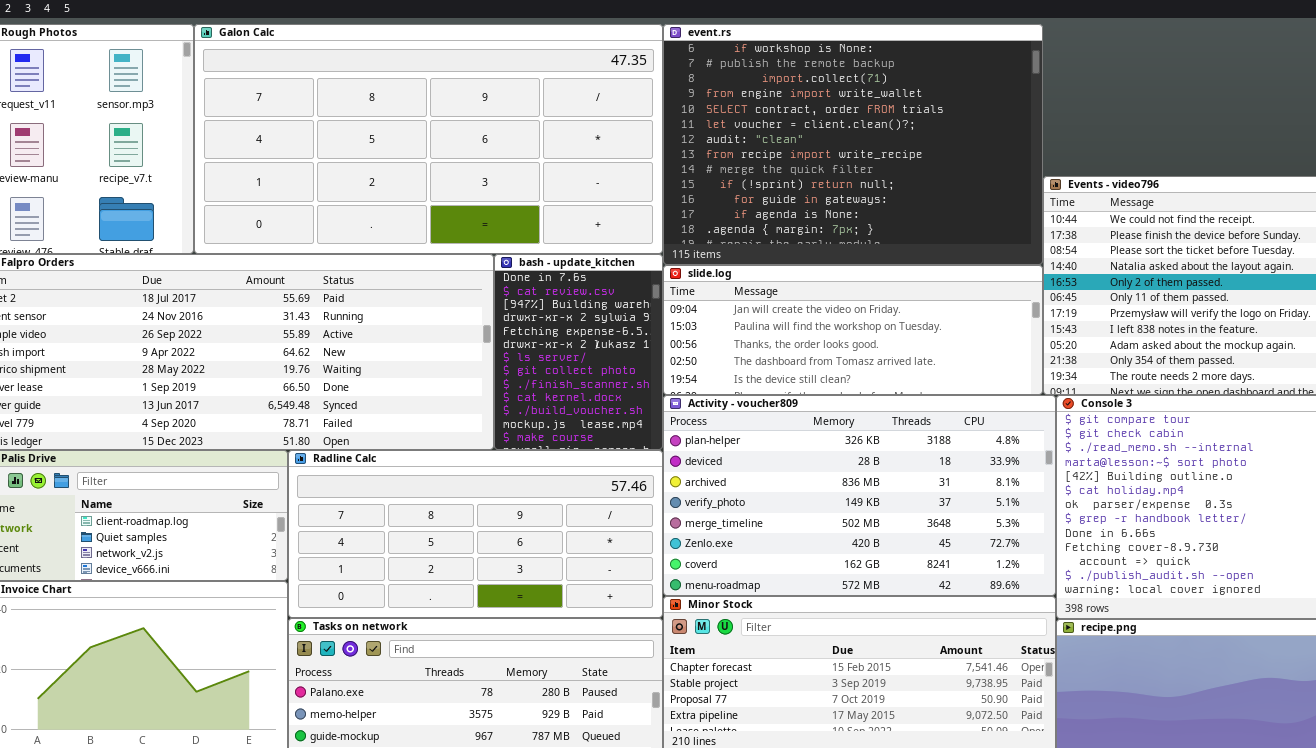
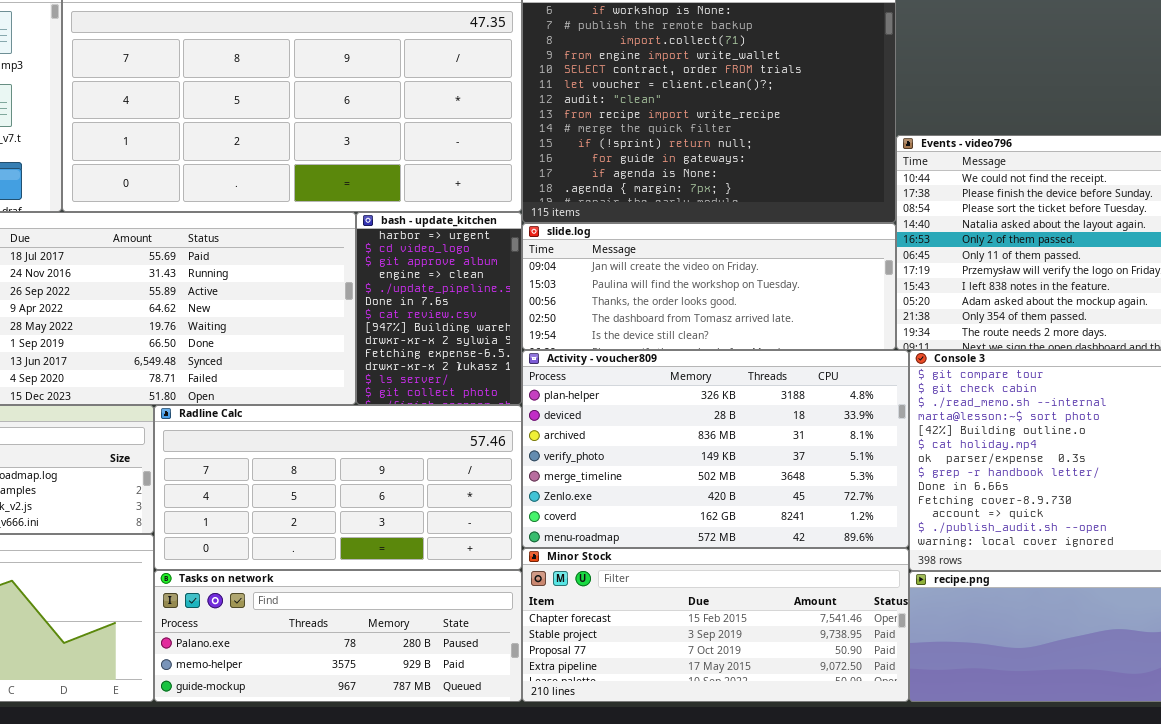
bash - update_kitchen: [494,254,663,450] -> [356,212,522,405], scrolled up 5 rows

